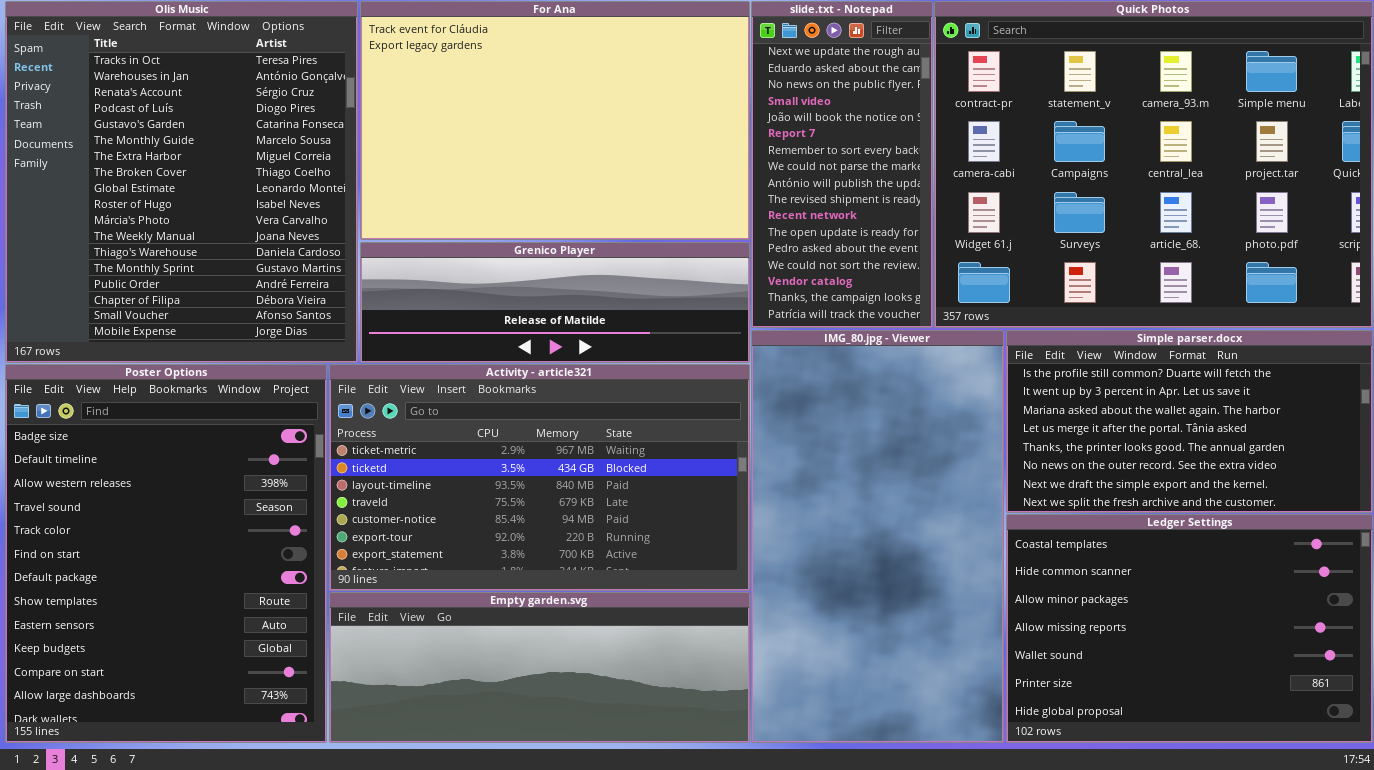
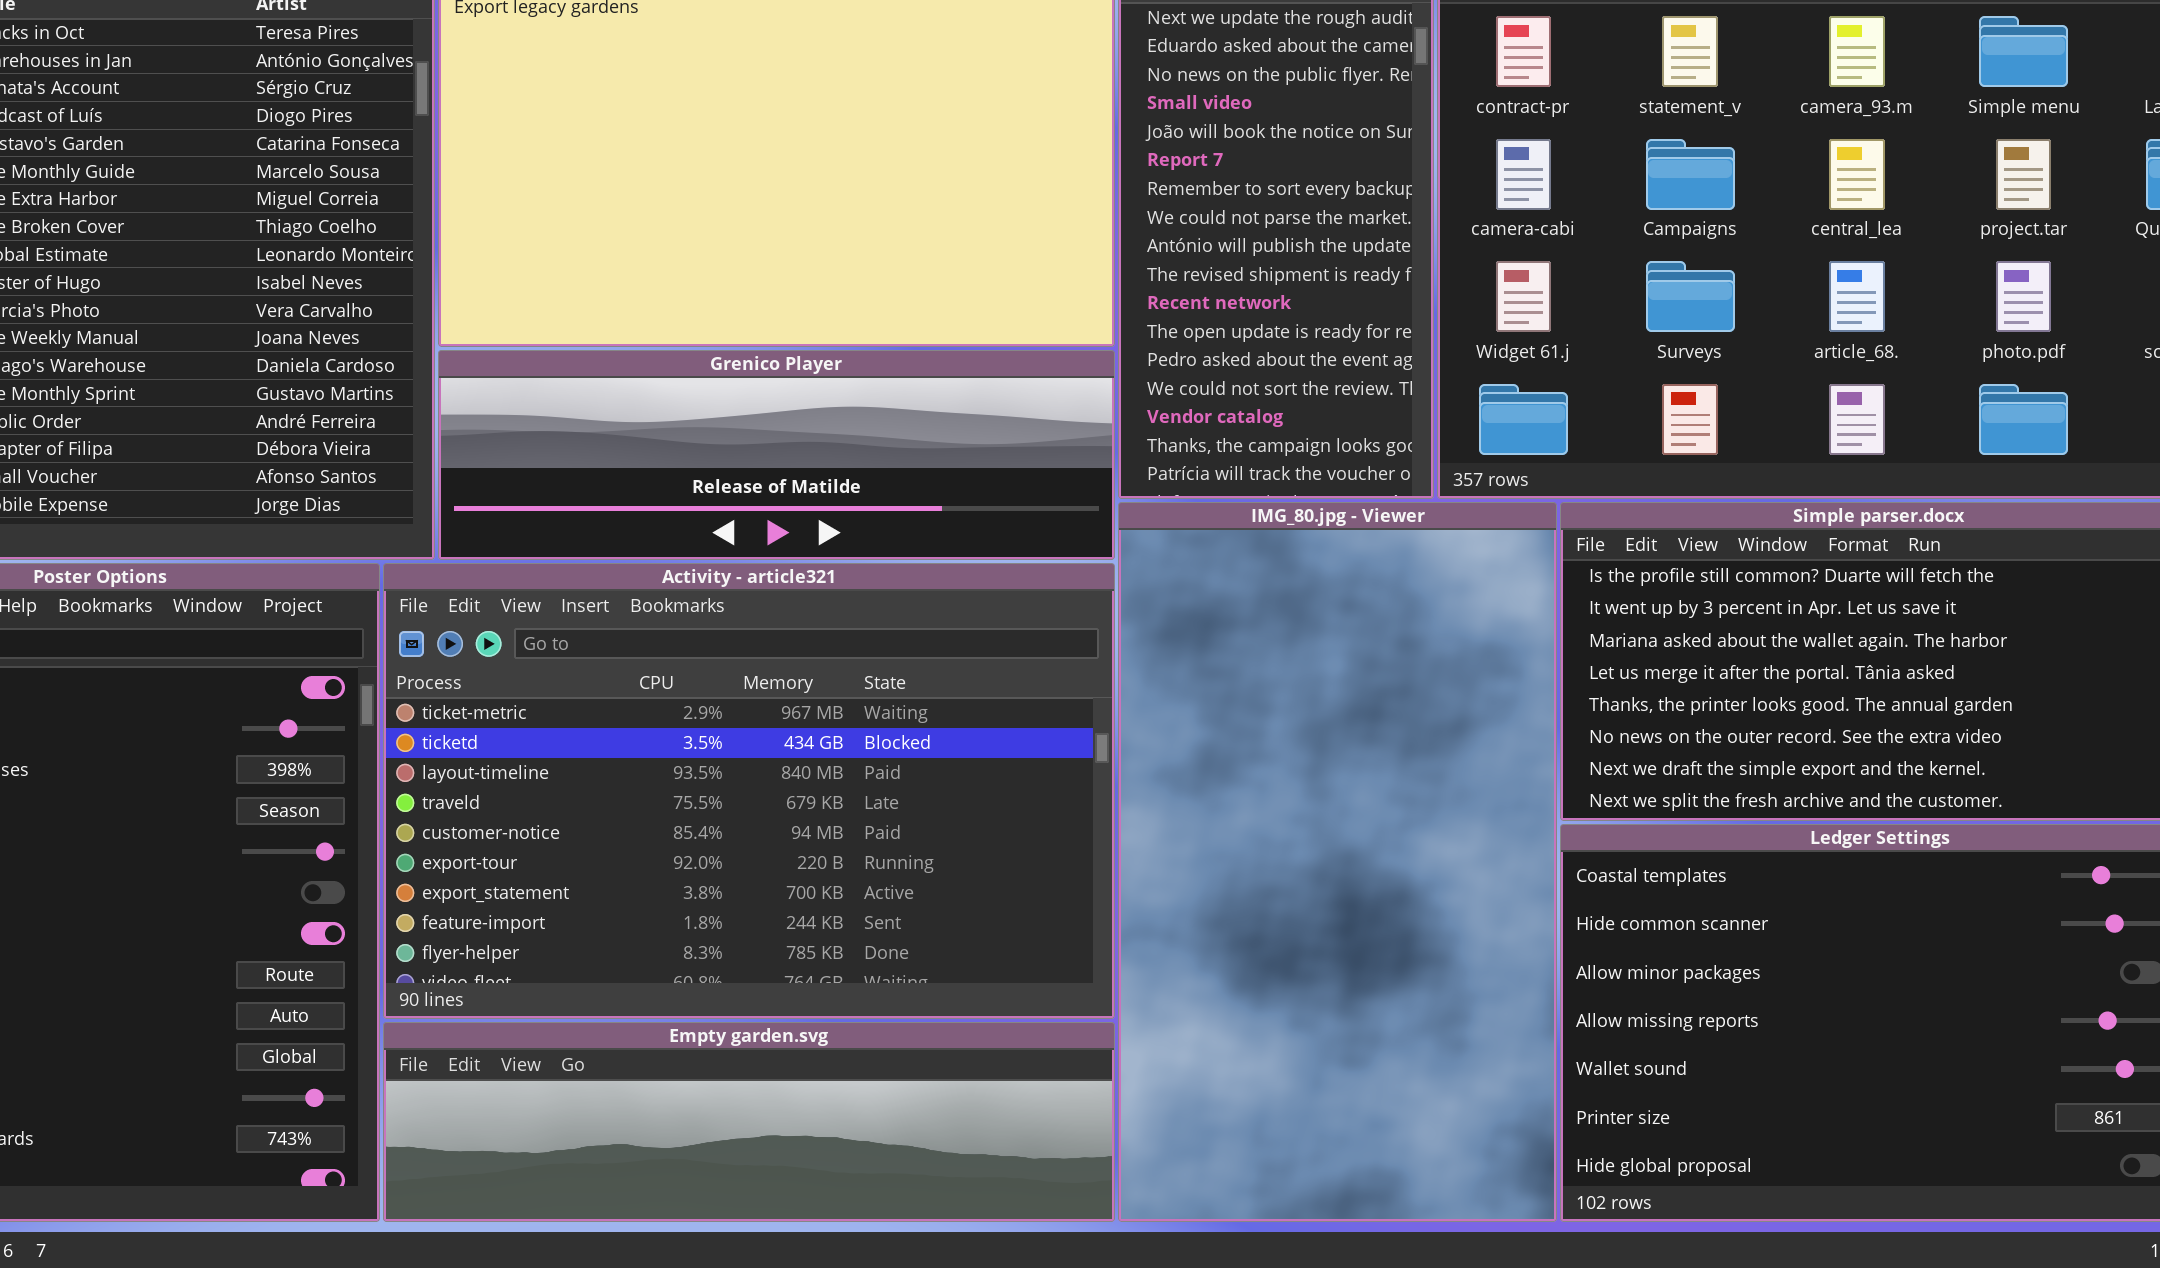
Activity - article321: [329,364,750,591] -> [383,563,1115,1019], resized
Empty garden.svg: [329,592,750,743] -> [383,1022,1115,1222], resized

